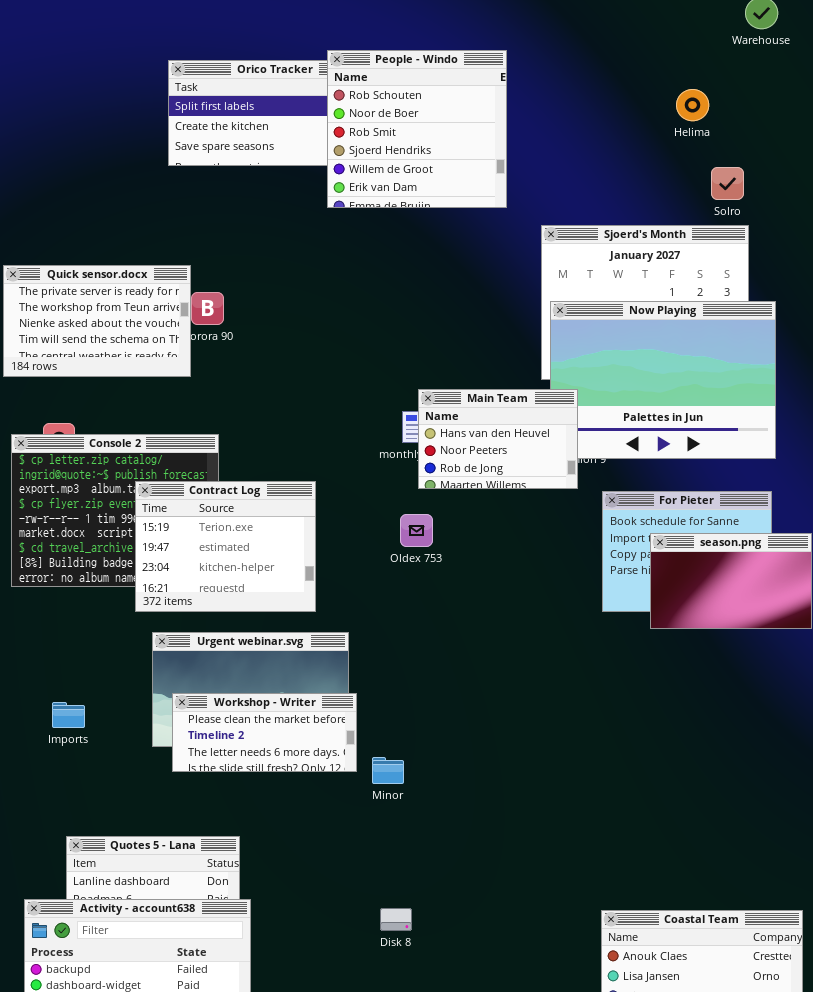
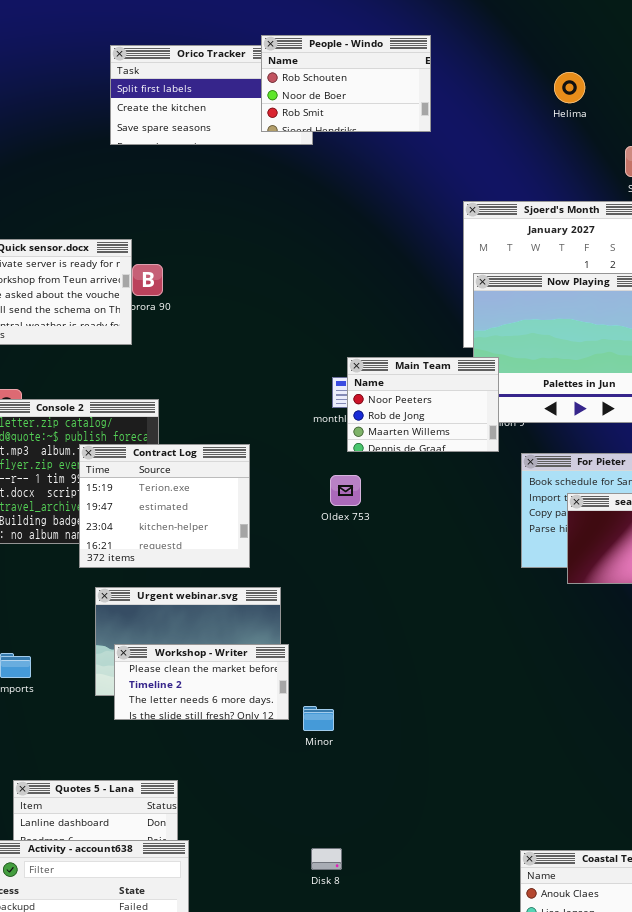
People - Windo: [327,50,507,208] -> [261,35,431,132], resized
Helima: [676,89,709,121] -> [554,72,585,103], moved
Main Team: [418,389,578,489] -> [347,357,499,452], scrolled down 1 row

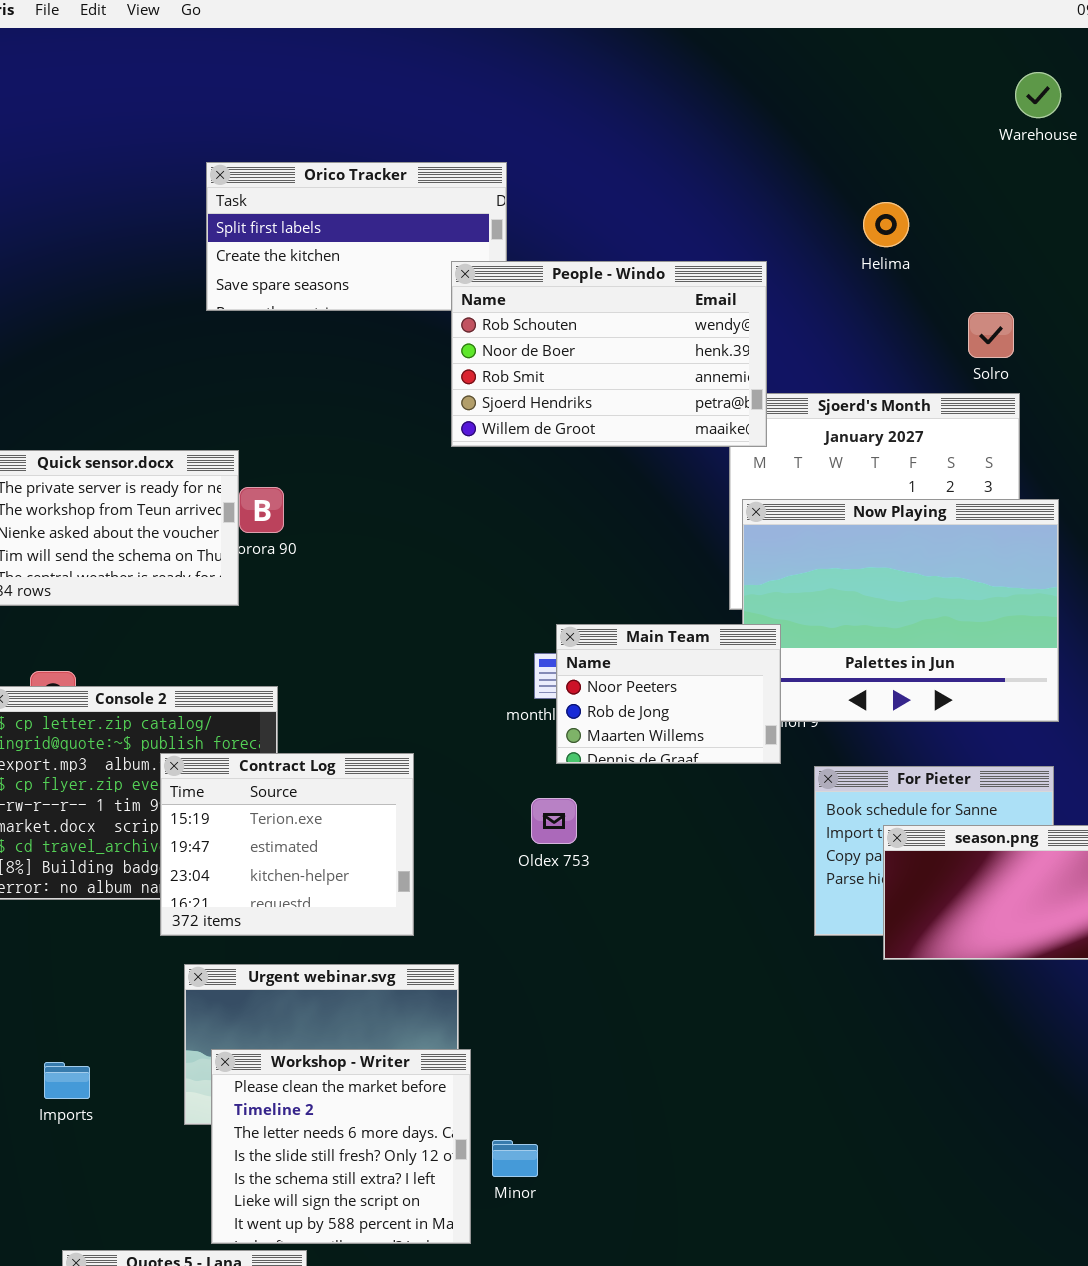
People - Windo: [261,35,431,132] -> [451,261,767,447], moved, resized
Workshop - Writer: [114,644,289,720] -> [211,1049,471,1244], resized

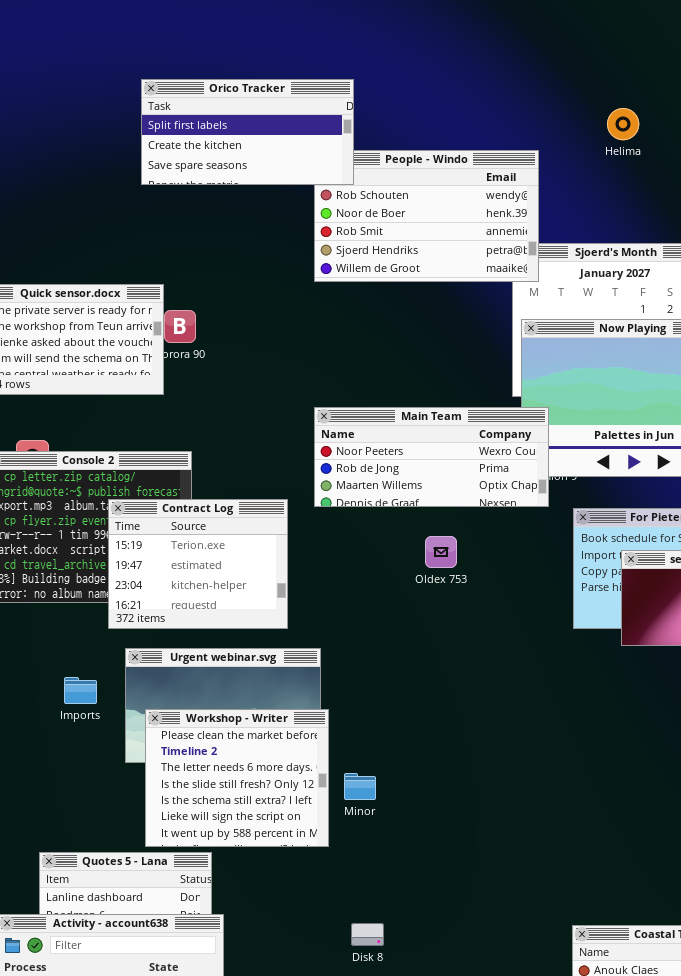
Orico Tracker: [206,162,507,311] -> [141,79,354,185], raised
Main Team: [556,624,781,764] -> [314,407,549,507], resized
Oldex 753: [531,798,577,844] -> [425,536,457,568], moved
Imports: [44,1062,90,1099] -> [64,677,97,704], moved

